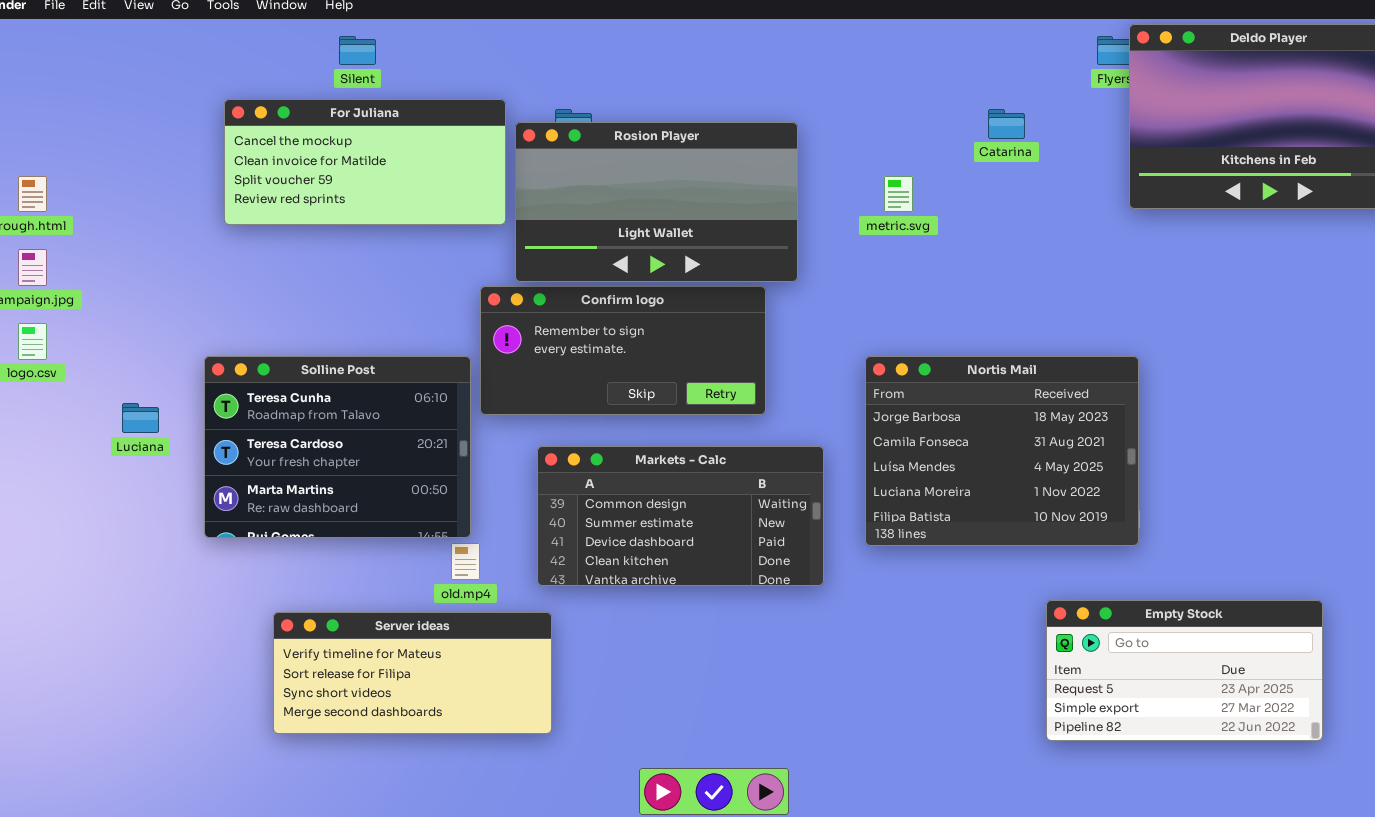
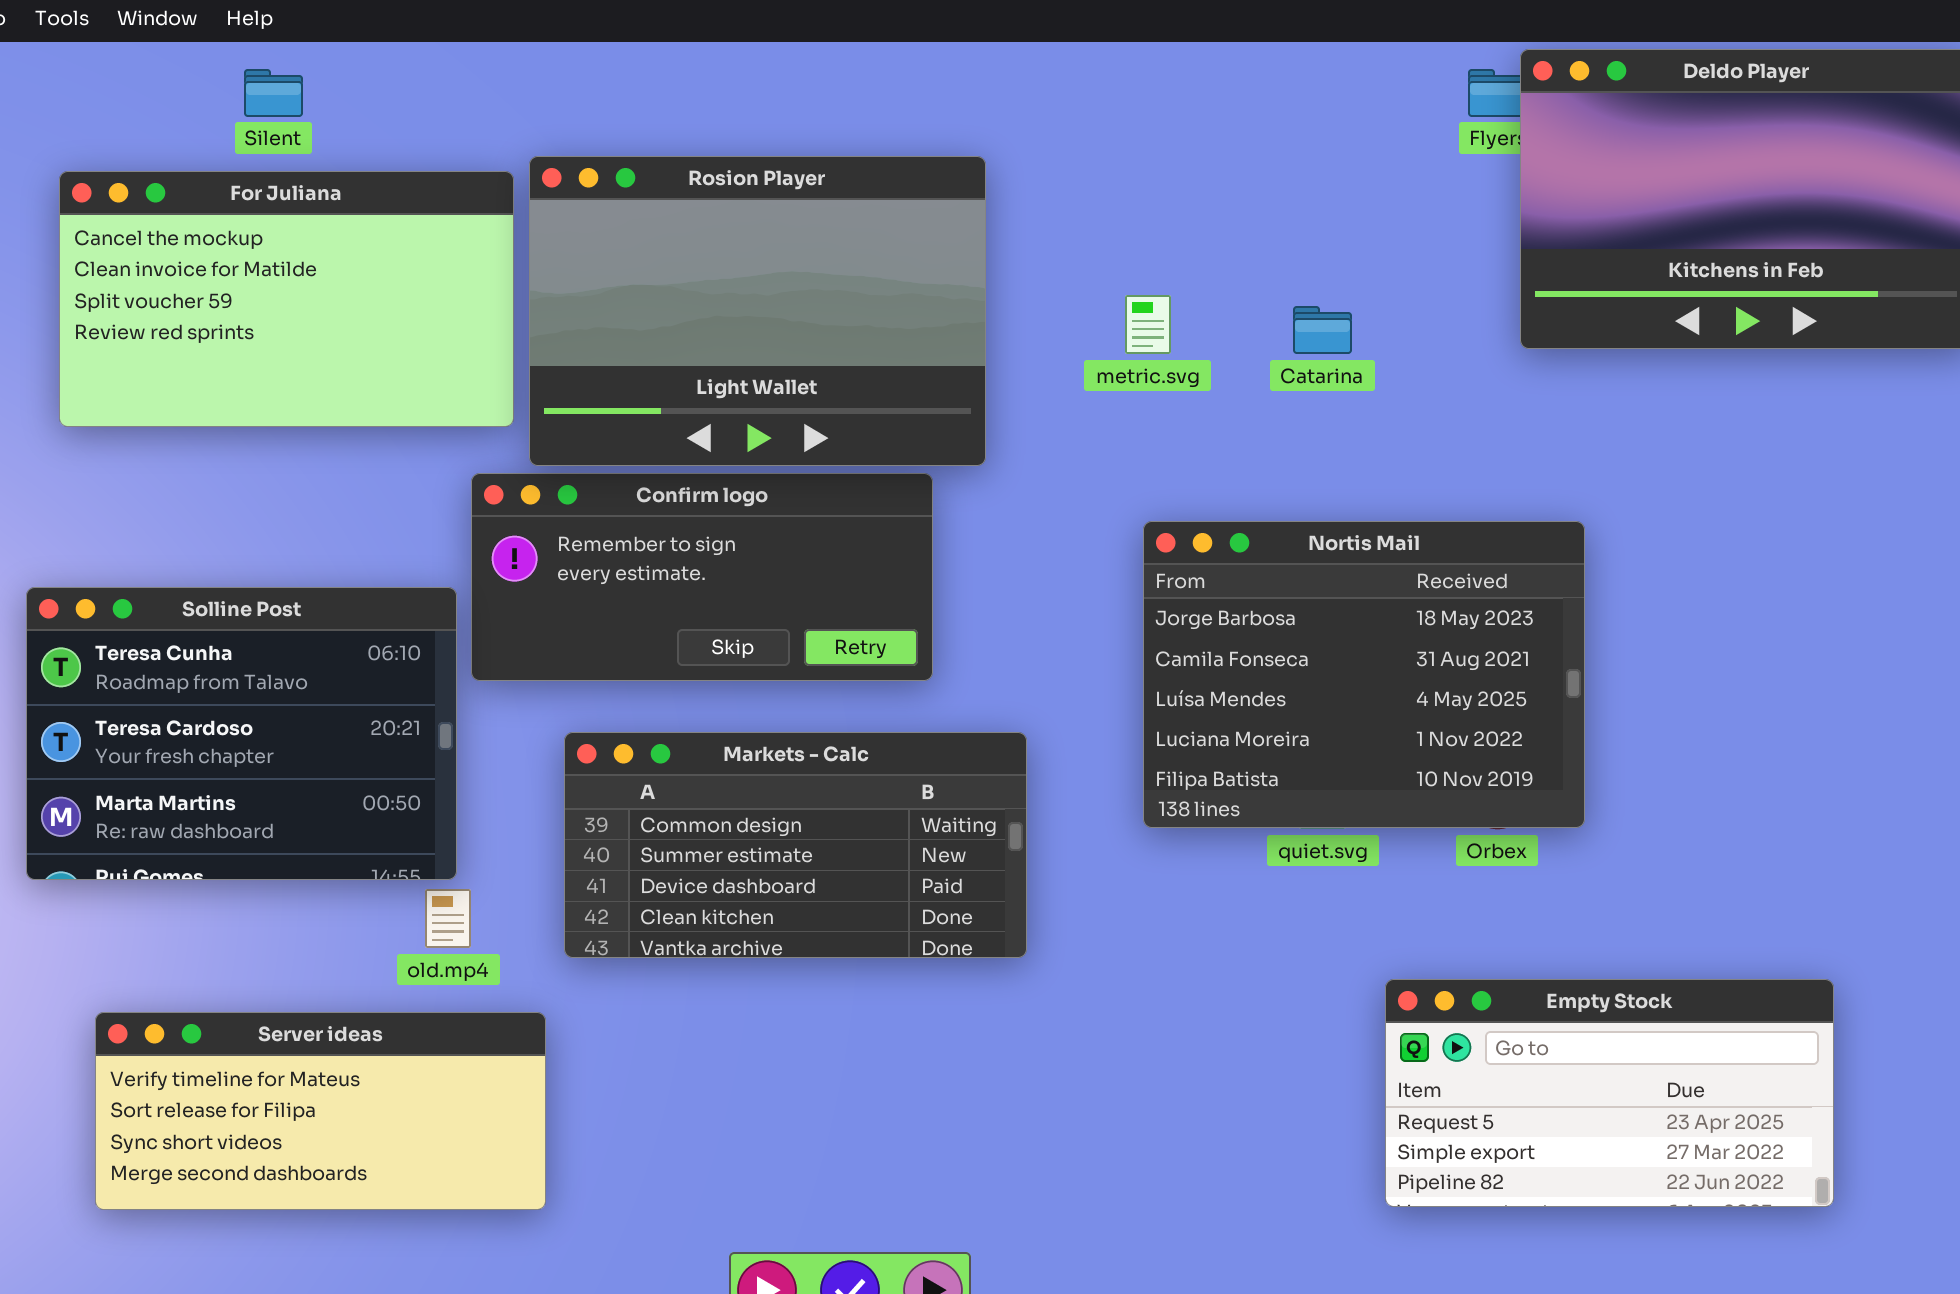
For Juliana: [224,99,506,225] -> [59,171,514,427], resized
Catarina: [988,109,1025,139] -> [1293,306,1352,354], moved
Rosion Player: [515,122,798,282] -> [529,156,986,466], resized
Nortis Mail: [865,356,1139,546] -> [1143,521,1585,828], moved
Server ideas: [273,612,552,734] -> [95,1012,546,1210], moved

